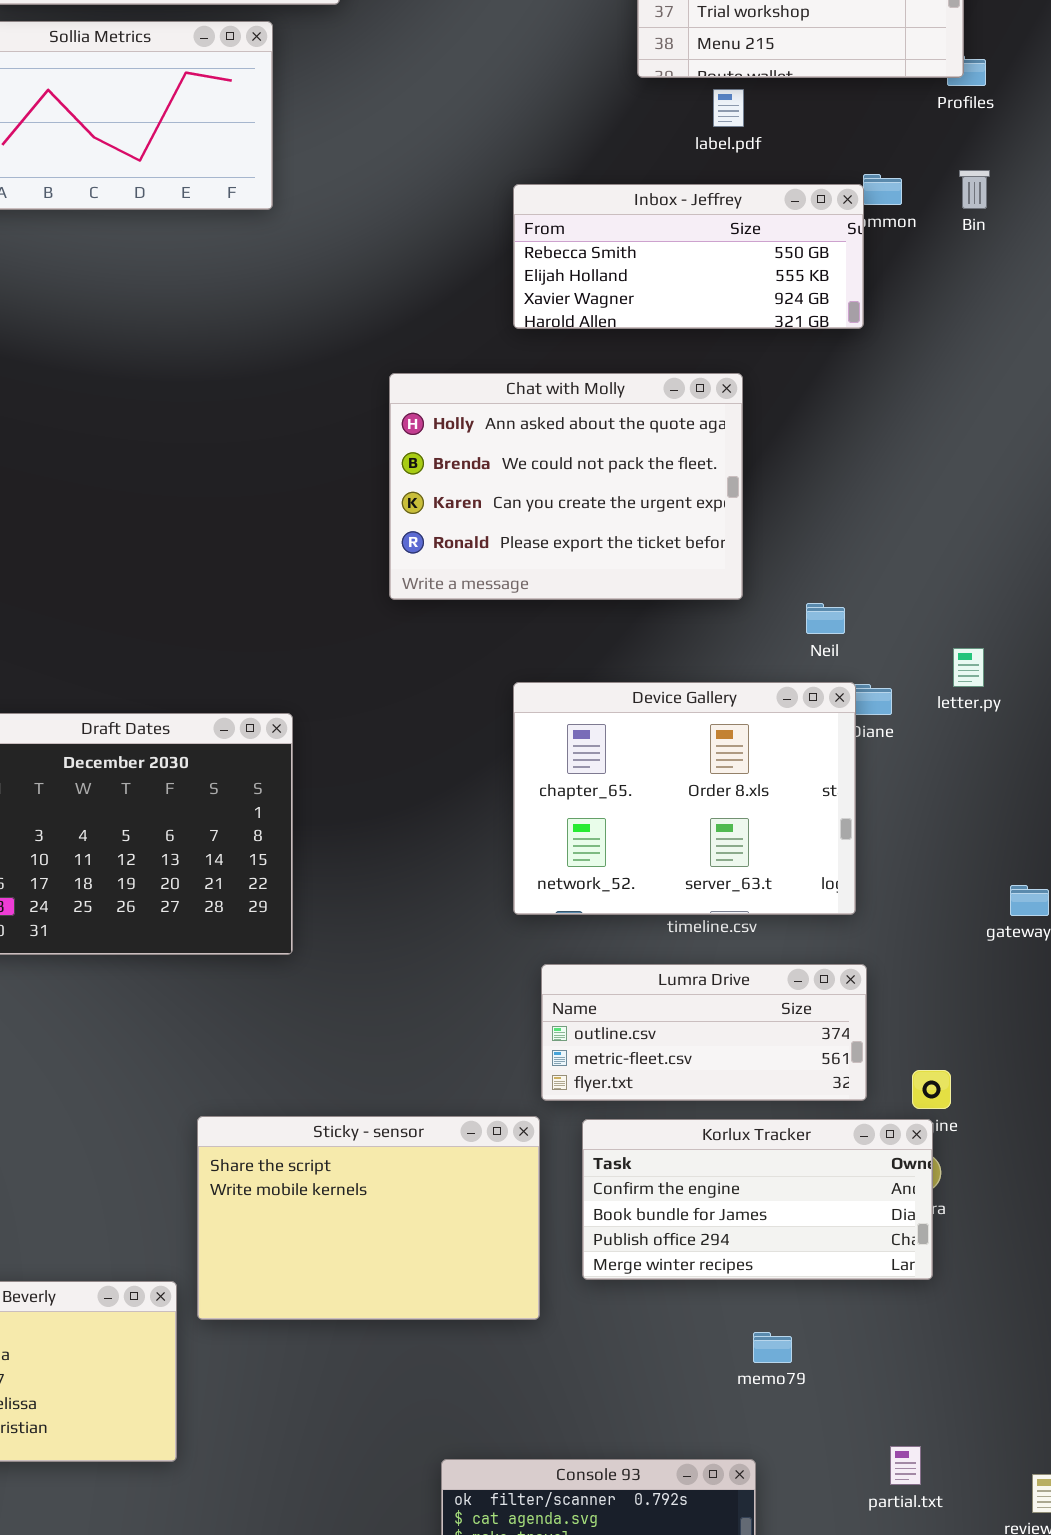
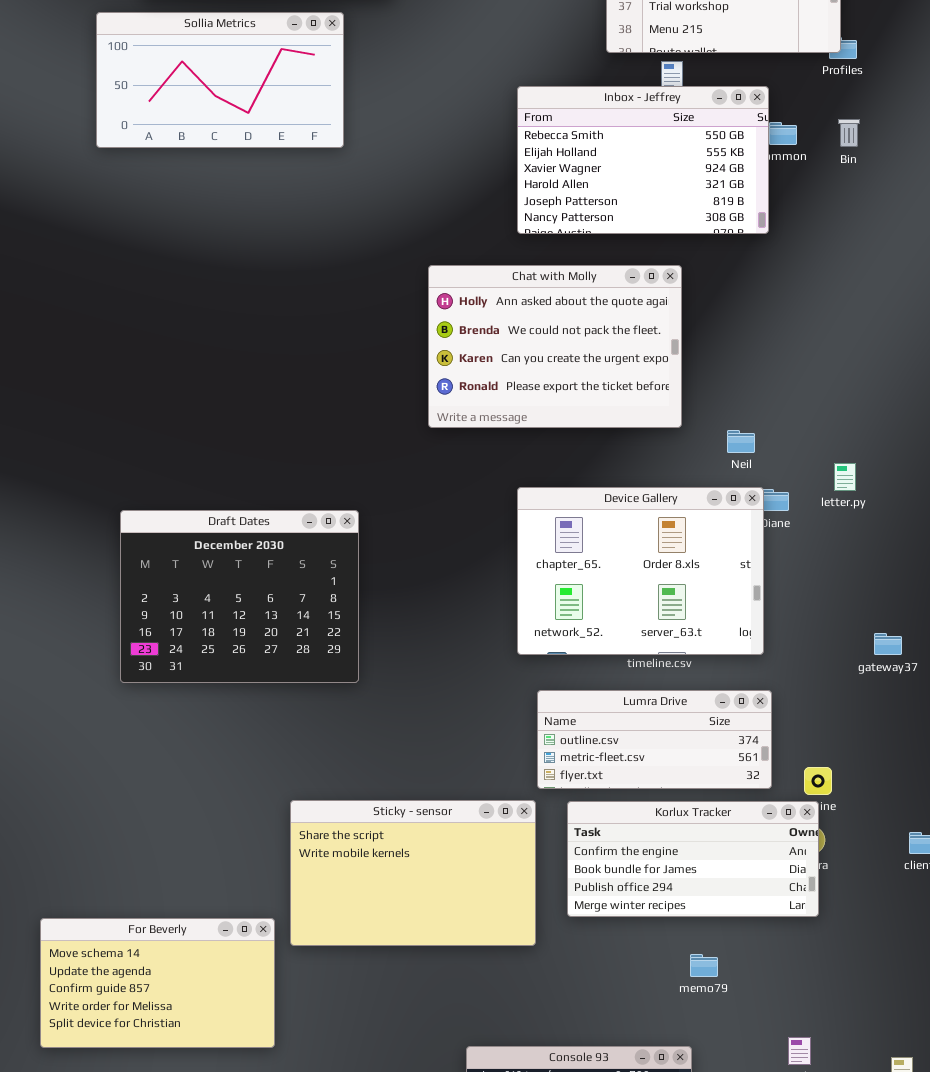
Inbox - Jeffrey: [513,184,864,329] -> [517,86,769,234], resized

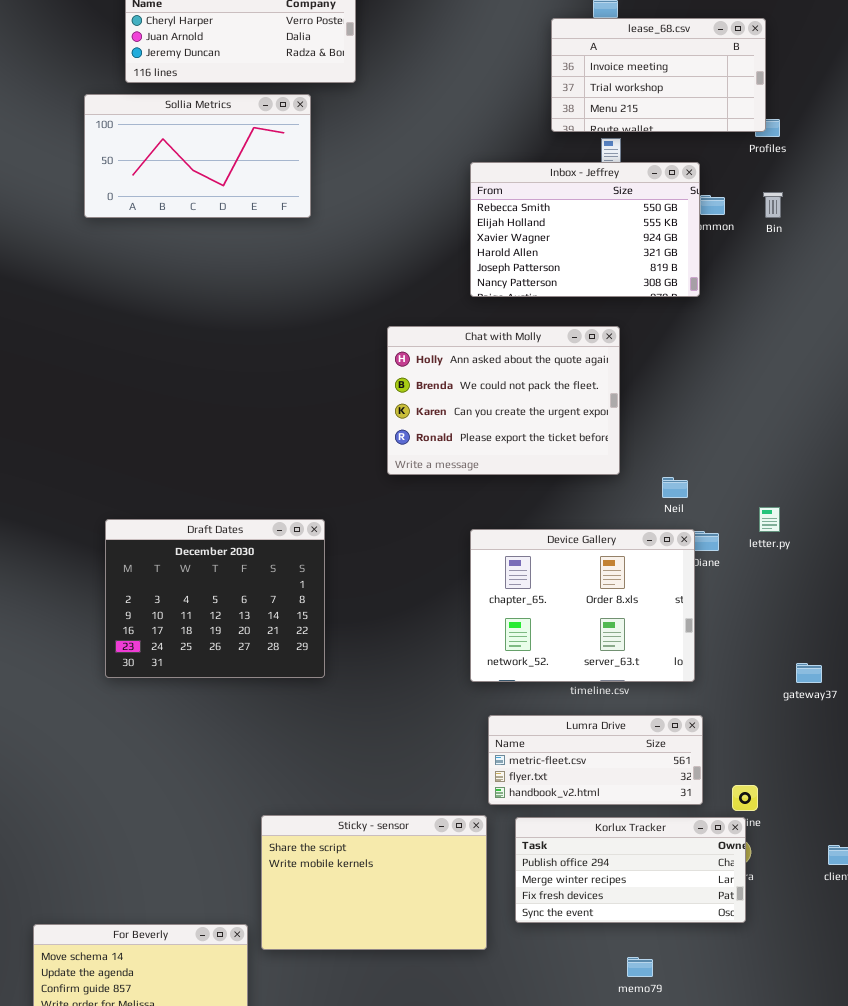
Draft Dates: [120,510,359,683] -> [105,519,325,678], moved
Lumra Drive: [537,690,772,789] -> [488,715,703,805], scrolled down 1 row
Korlux Tracker: [567,801,819,917] -> [515,817,746,923], scrolled down 2 rows

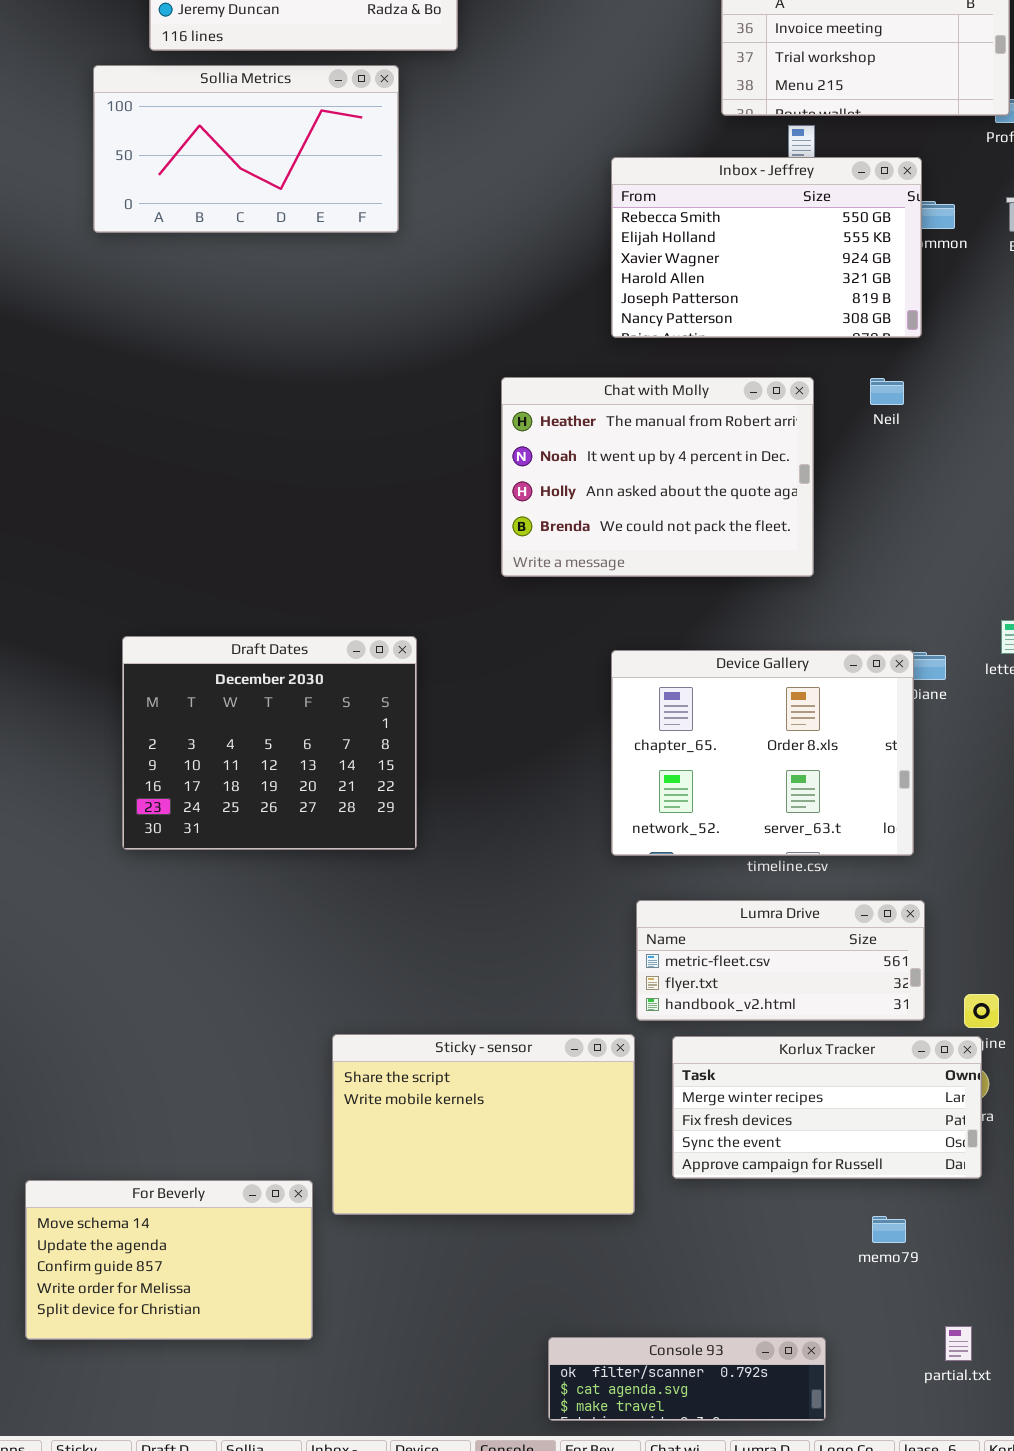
Chat with Molly: [387,326,620,475] -> [501,377,814,577], scrolled up 2 rows
Neil: [662,477,688,498] -> [870,378,904,405], moved
Korlux Tracker: [515,817,746,923] -> [672,1036,982,1179], scrolled down 1 row
memo79: [627,957,653,977] -> [872,1216,906,1243], moved

